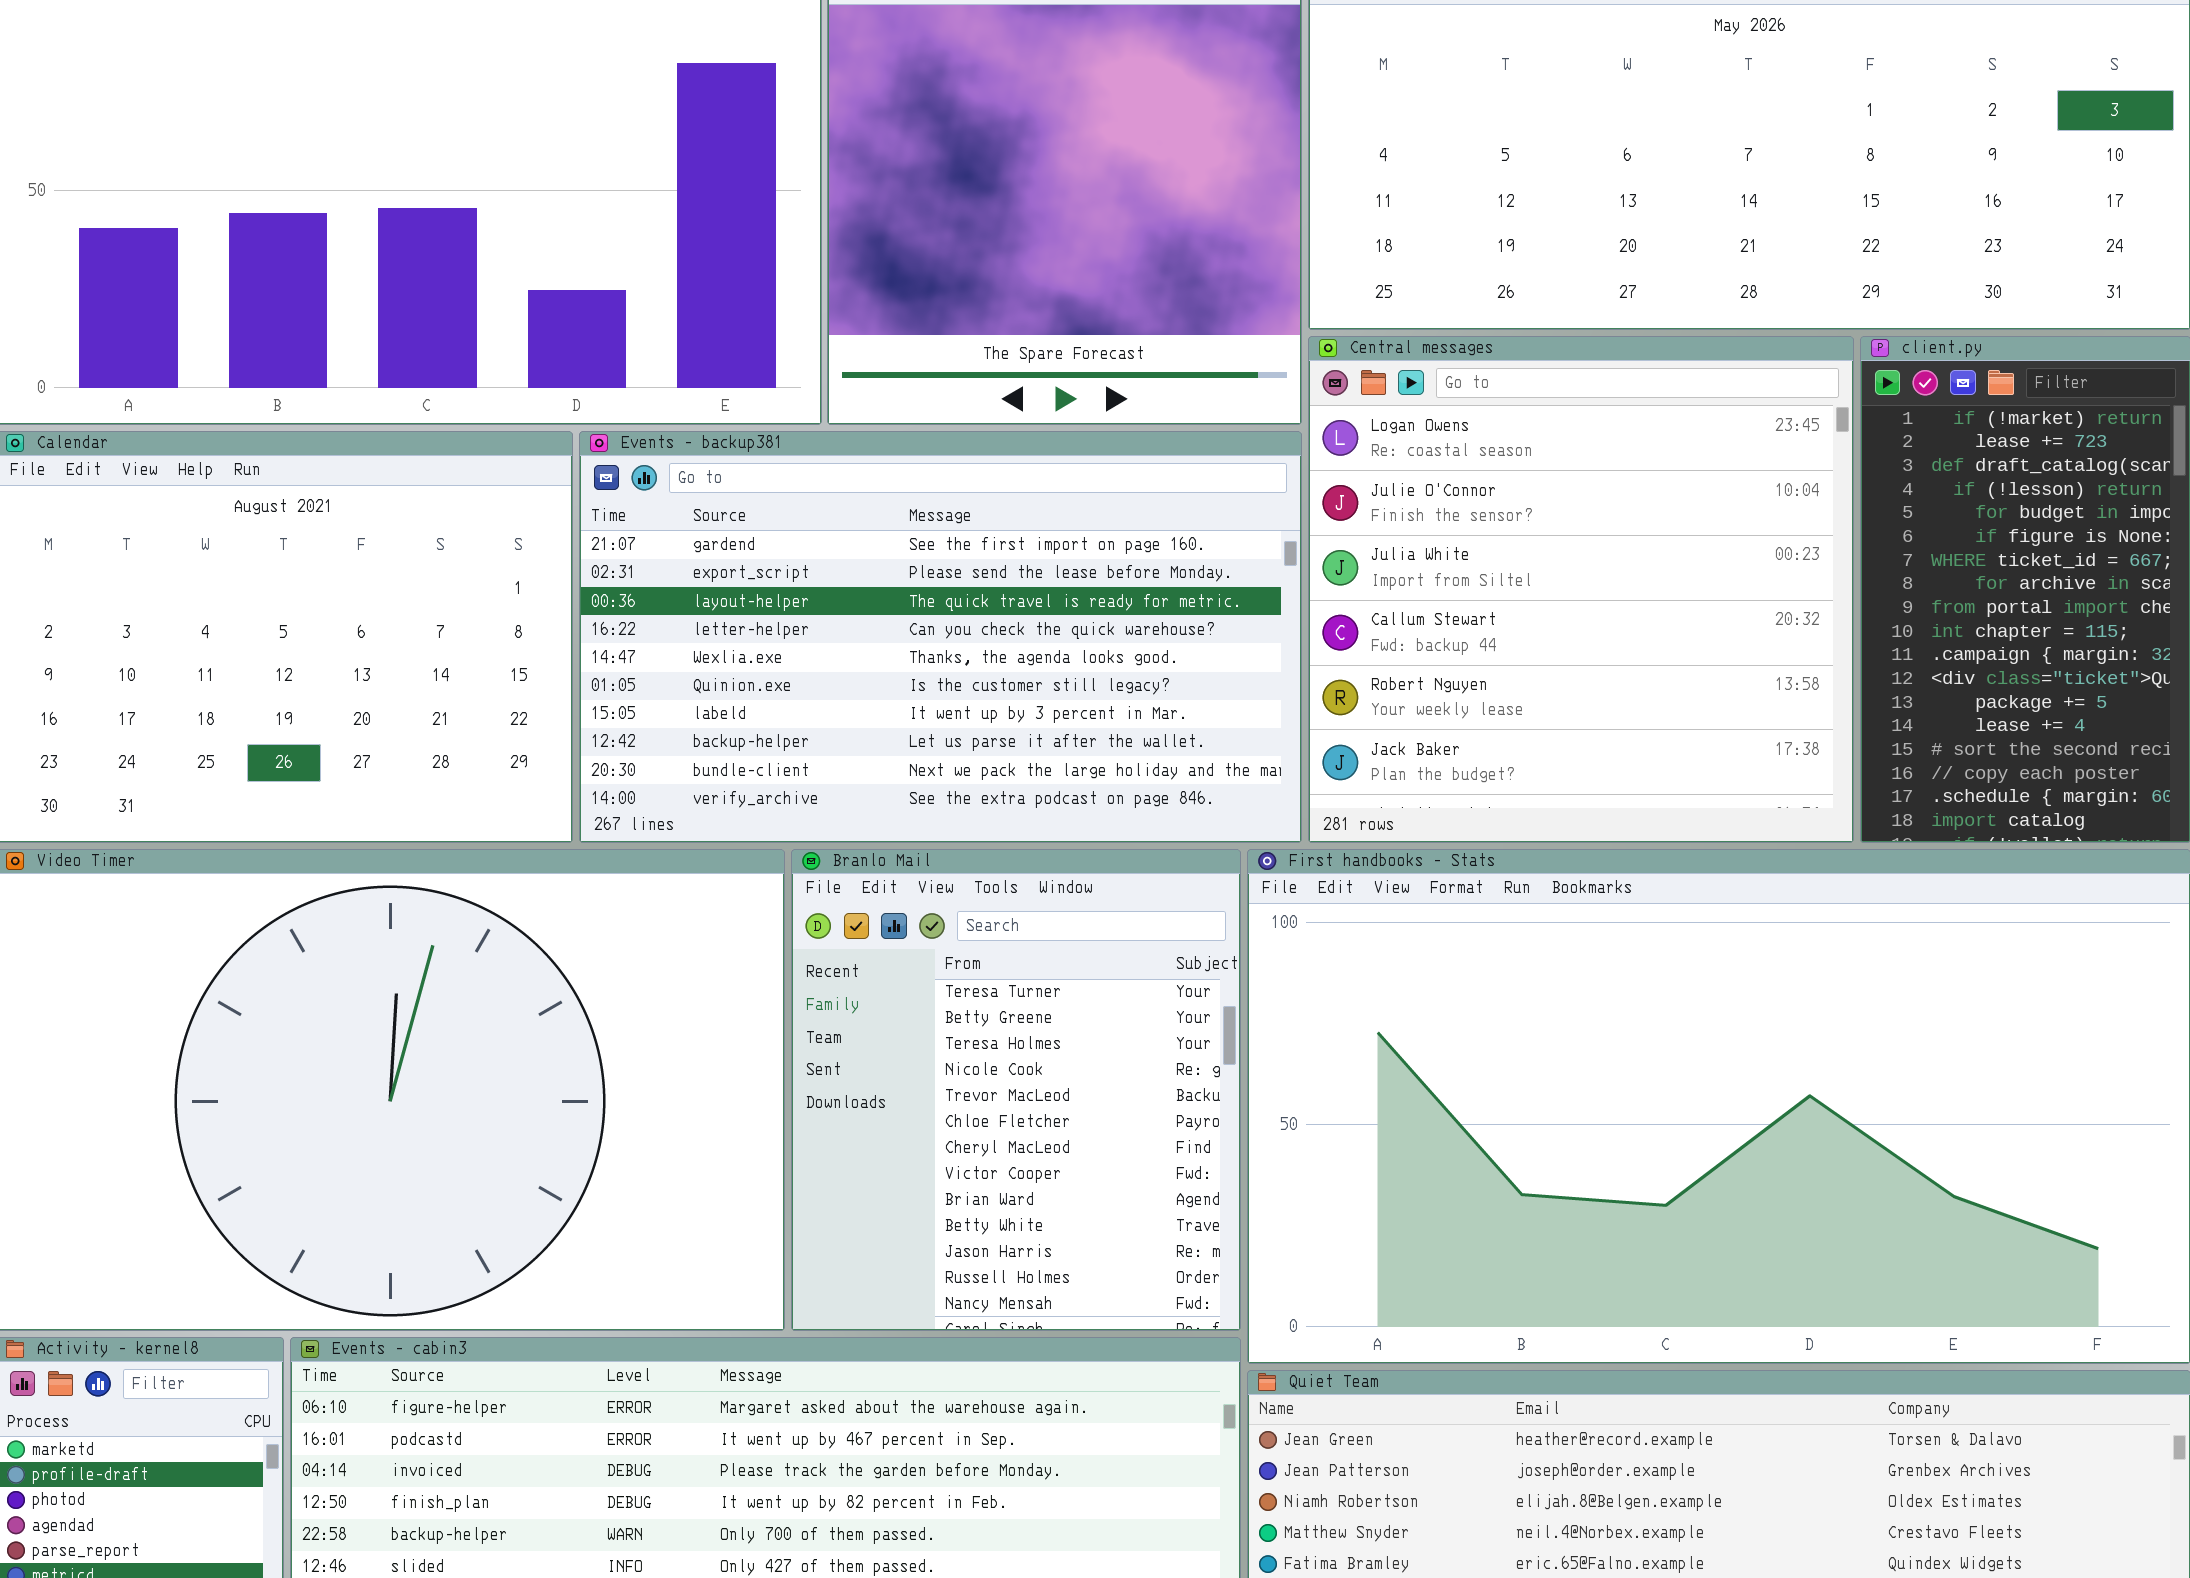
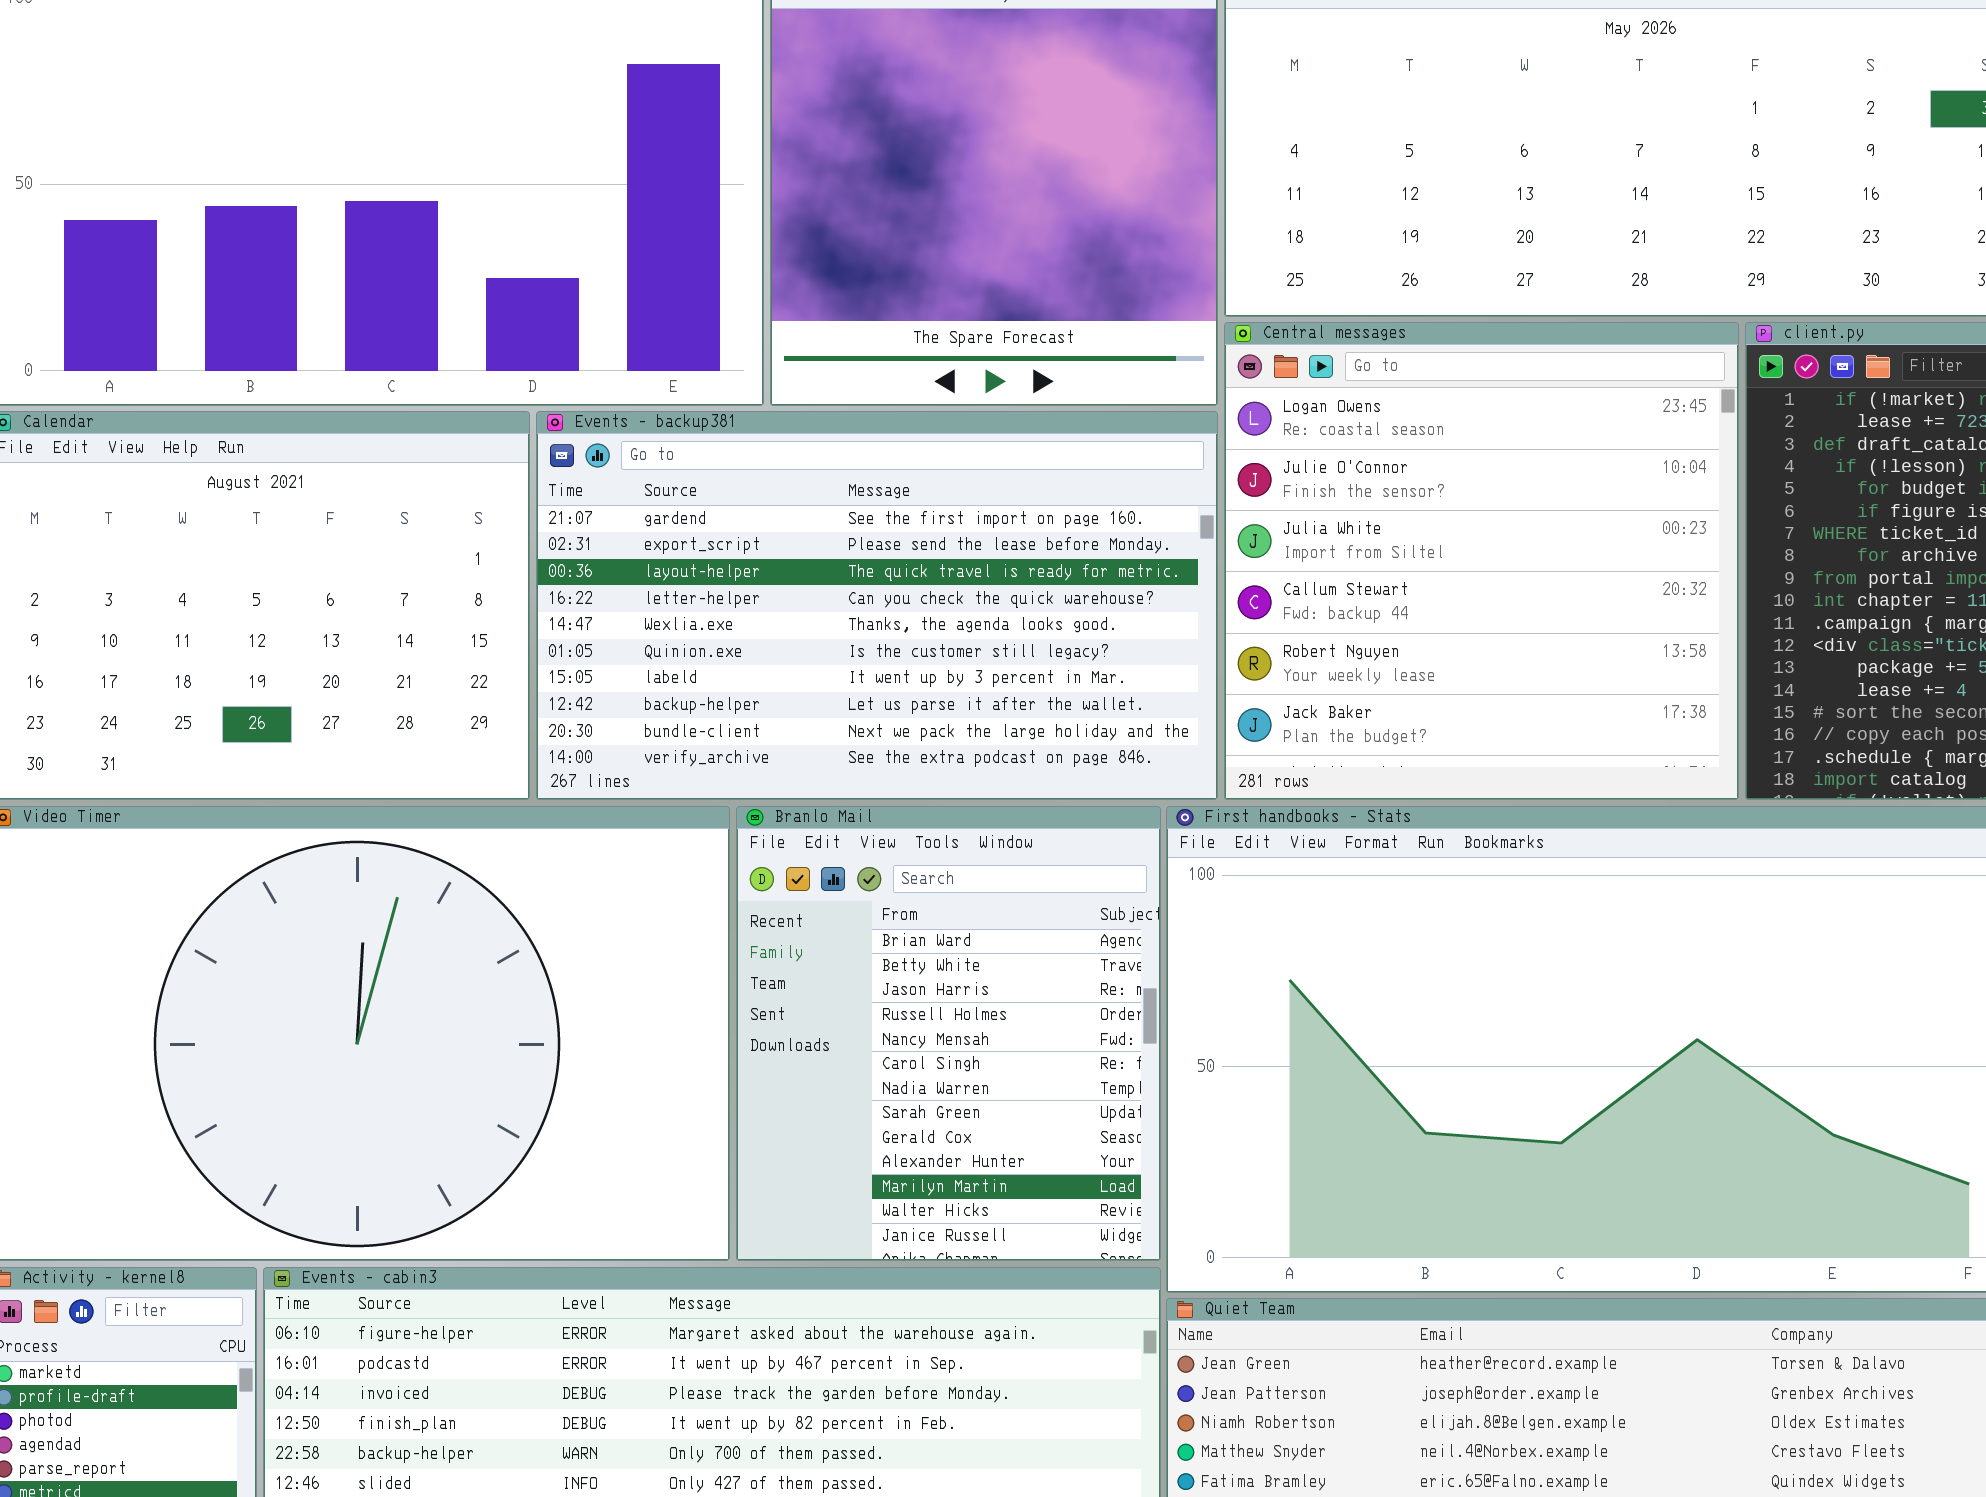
Branlo Mail: [791,849,1241,1331] -> [736,806,1161,1261], scrolled down 8 rows

